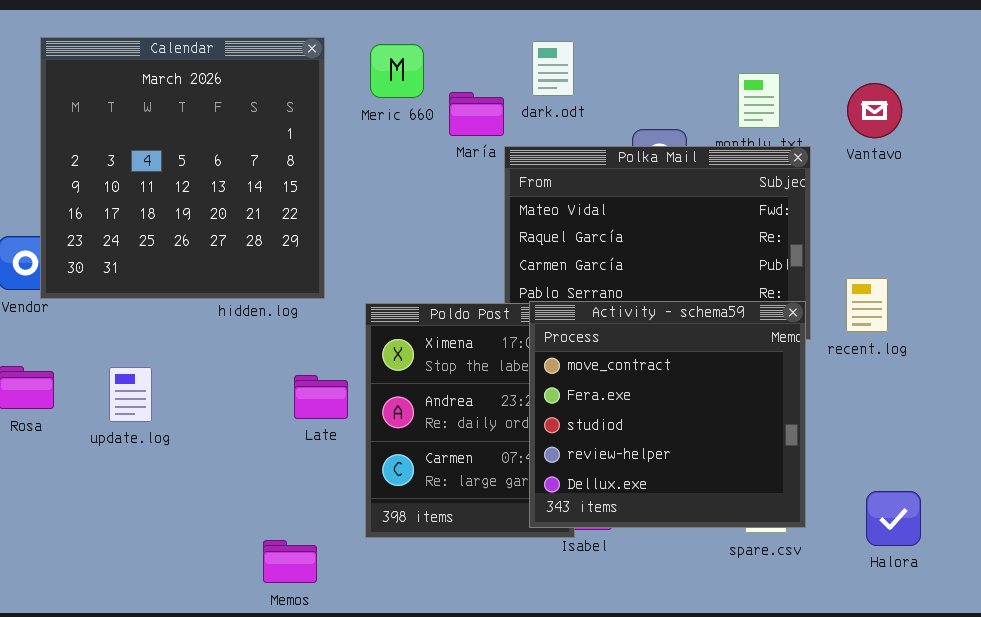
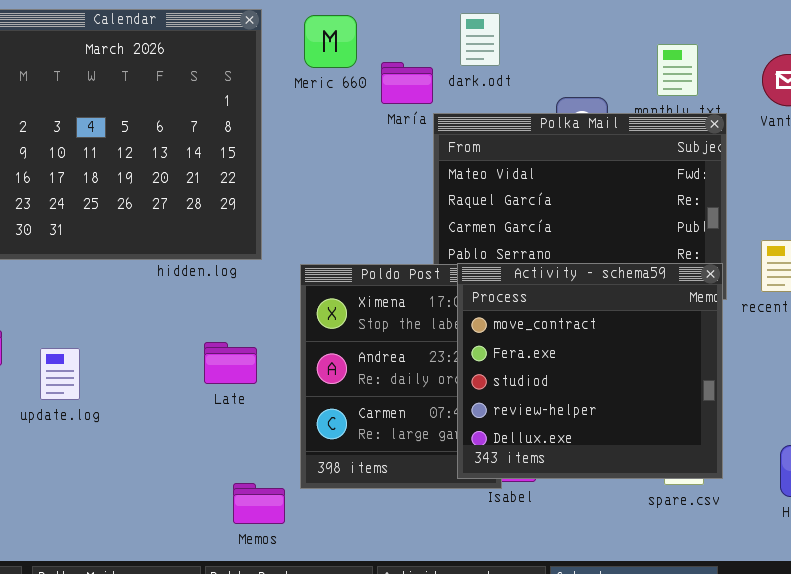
update.log: [109,367,152,422] -> [40,348,80,400], moved
Late: [294,375,348,419] -> [204,342,257,384], moved
Memos: [263,540,317,583] -> [233,483,285,524], moved

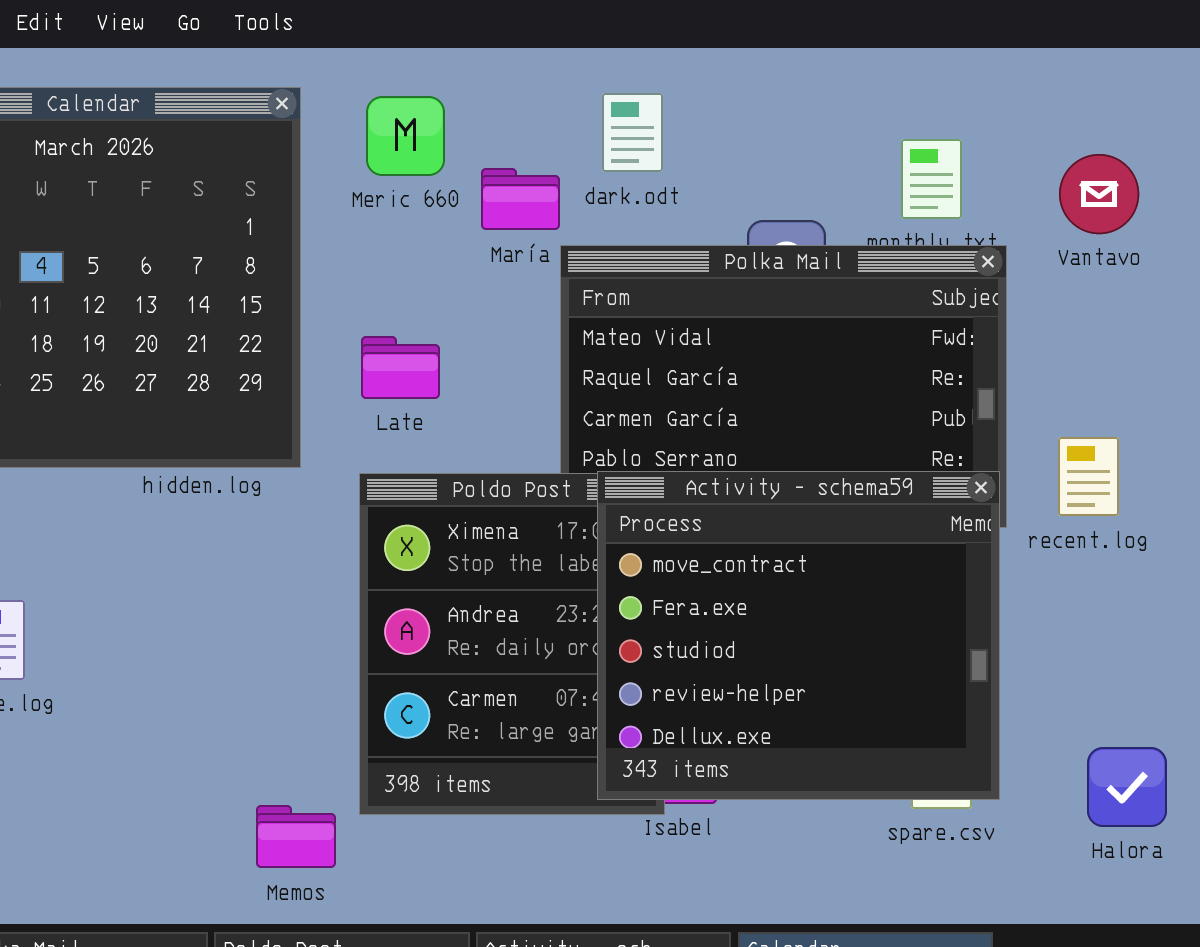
Late: [204,342,257,384] -> [361,336,440,399], moved

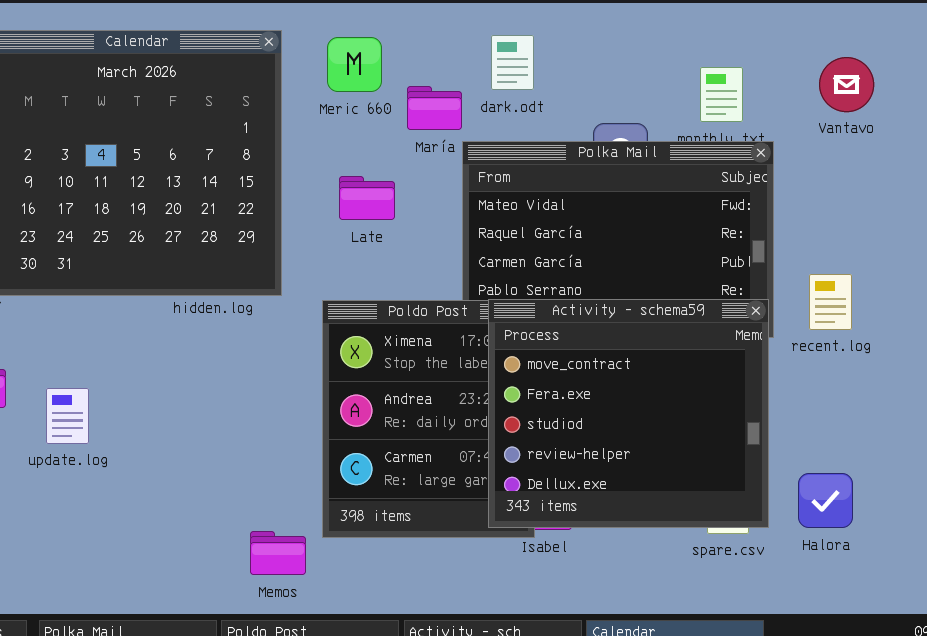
Vantavo: [1059,154,1139,234] -> [819,57,874,112], moved
Late: [361,336,440,399] -> [339,176,395,220], moved
Halora: [1087,747,1167,827] -> [798,473,853,528], moved

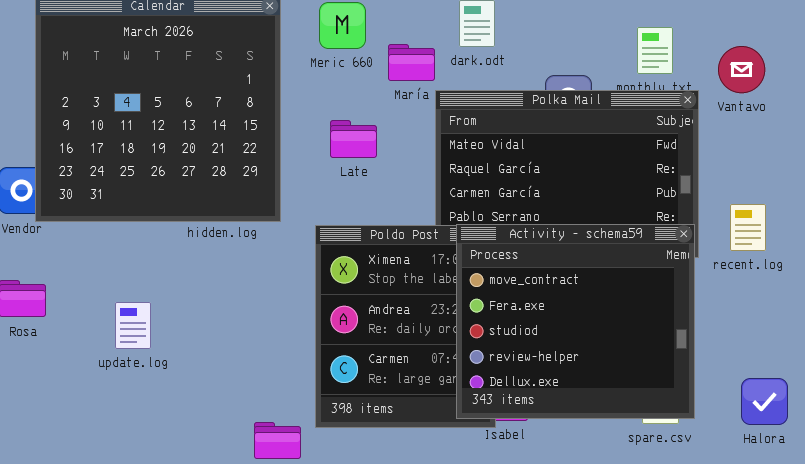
Vantavo: [819,57,874,112] -> [718,46,765,93], moved
update.log: [46,388,89,444] -> [115,302,151,349], moved
Halora: [798,473,853,528] -> [741,378,788,425], moved

